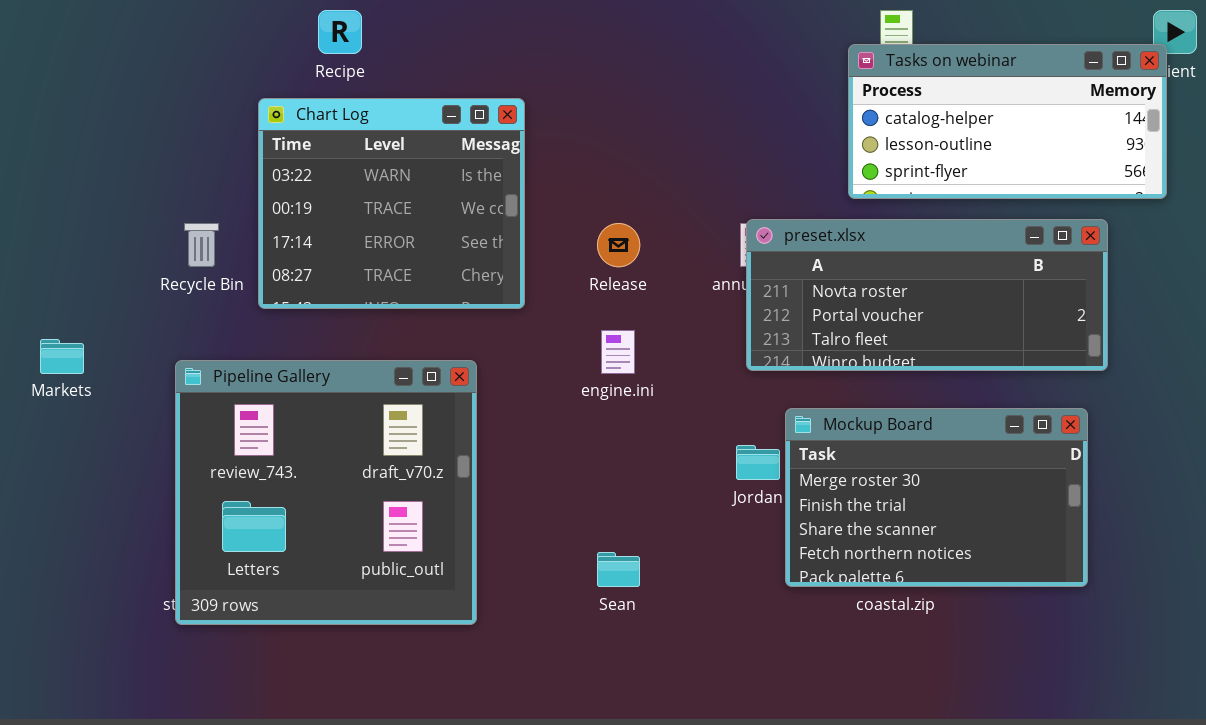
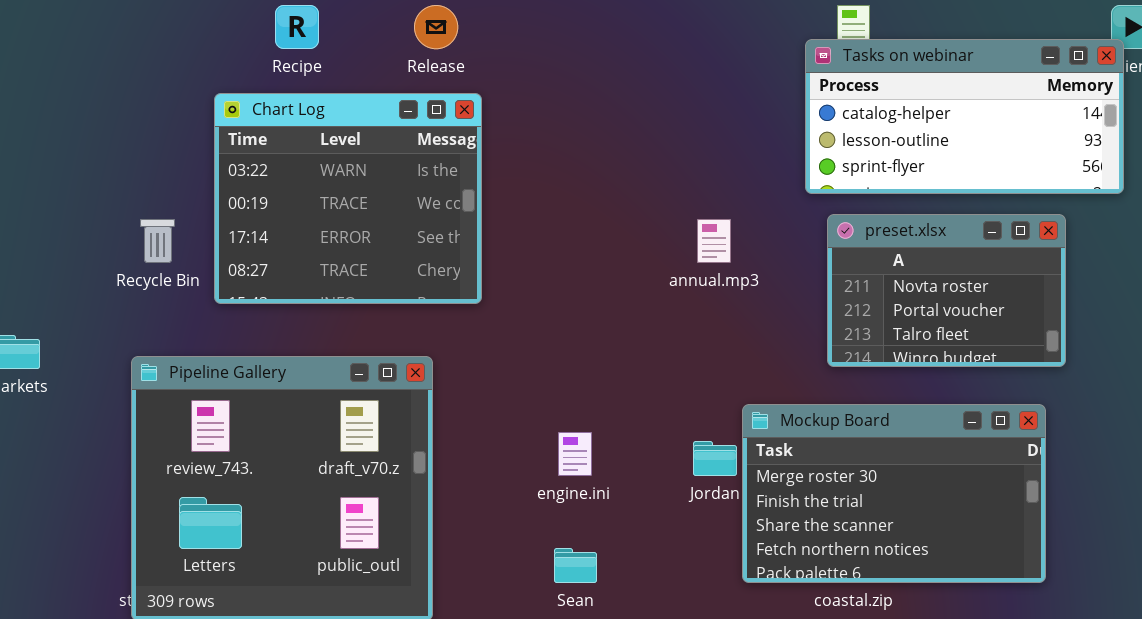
preset.xlsx: [746,219,1108,371] -> [827,214,1066,367], resized
Release: [597,223,640,267] -> [414,5,458,49], moved
engine.ini: [601,330,635,374] -> [558,432,592,476], moved

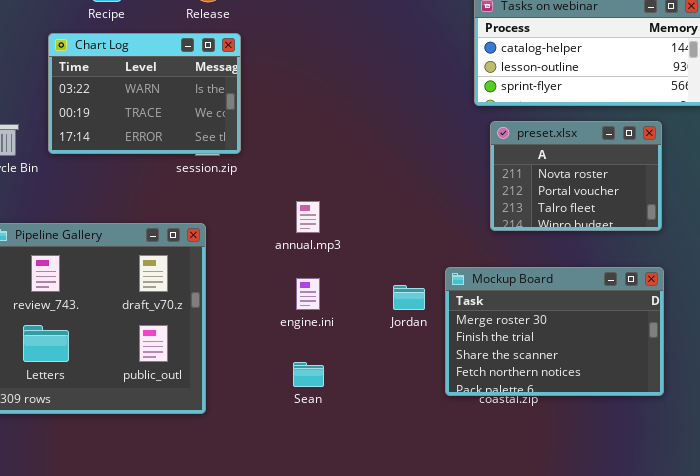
Chart Log: [214,93,482,304] -> [48,33,241,154], resized
annual.mp3: [697,219,731,263] -> [296,201,320,233], moved
Mockup Board: [742,404,1046,583] -> [445,267,664,396], moved

